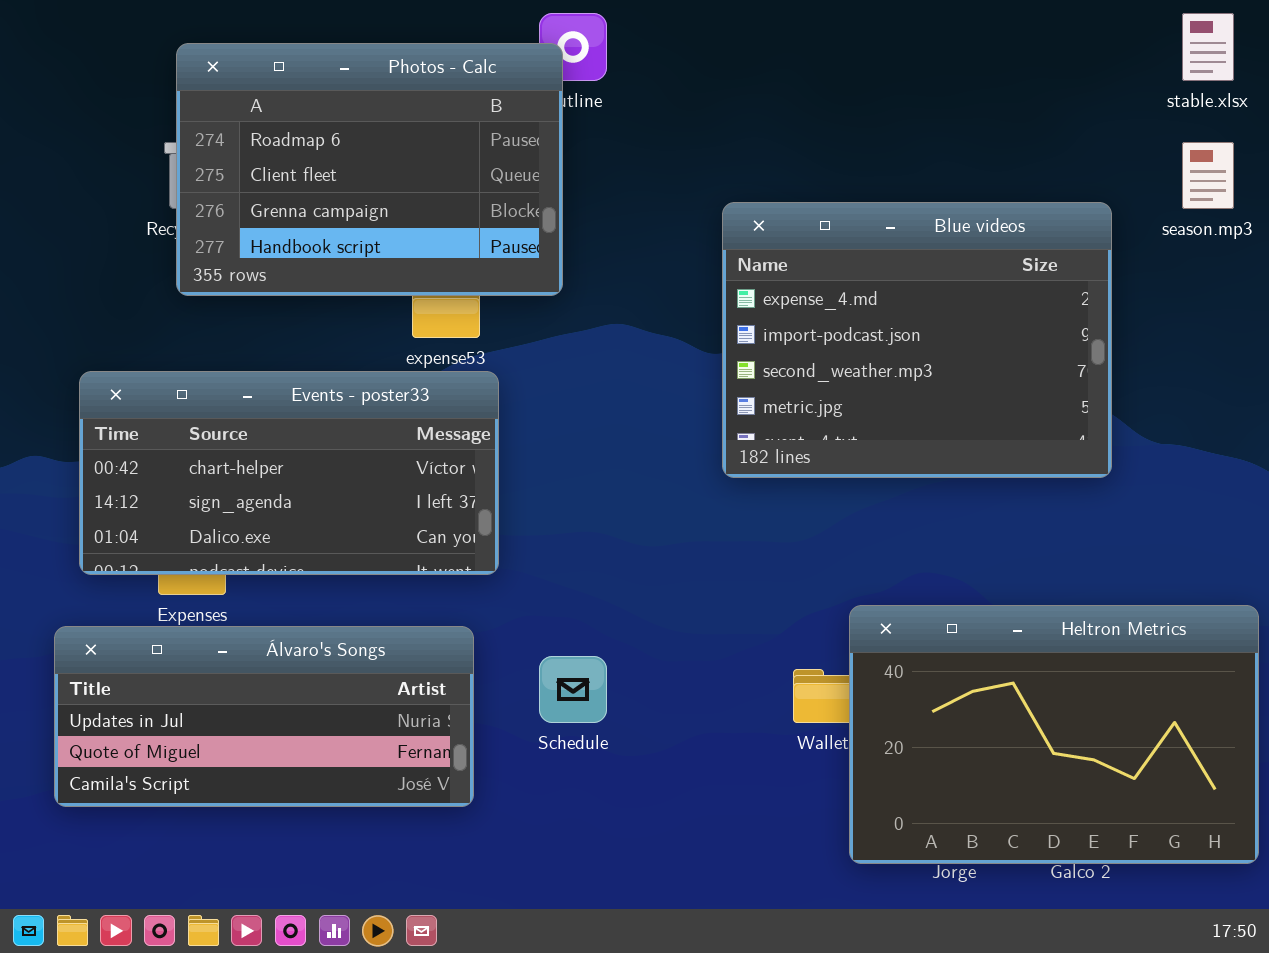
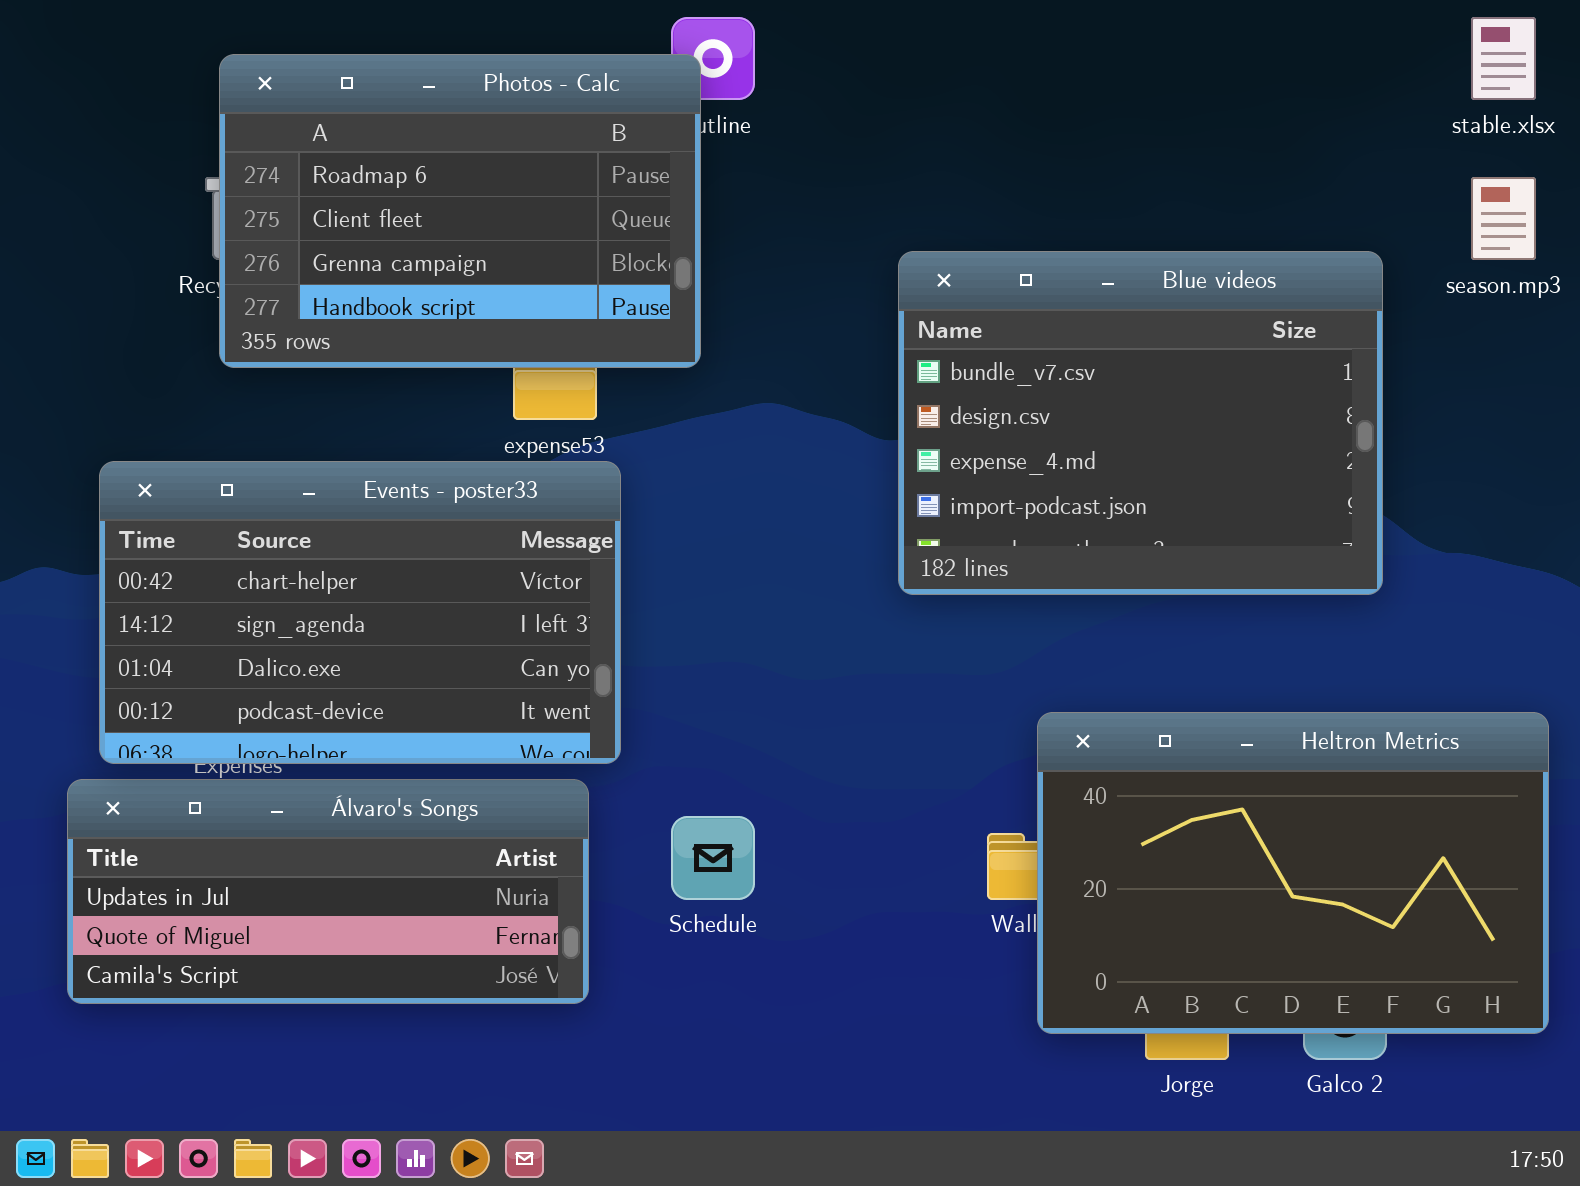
Blue videos: [722,202,1112,478] -> [898,251,1383,595], scrolled up 2 rows
Events - poster33: [79,371,499,575] -> [99,461,621,764], resized
Heltron Metrics: [849,605,1259,864] -> [1037,712,1549,1034], moved

